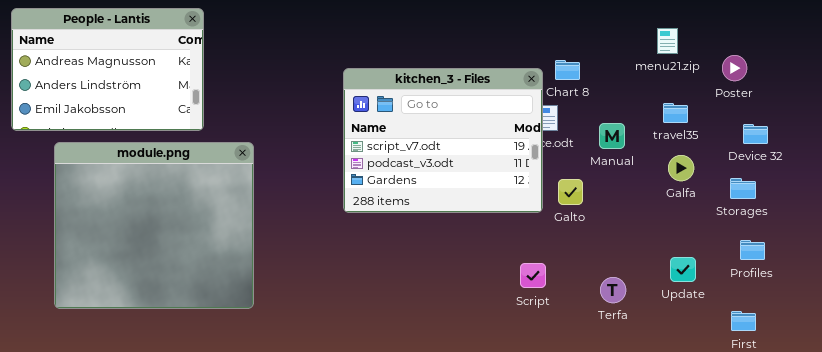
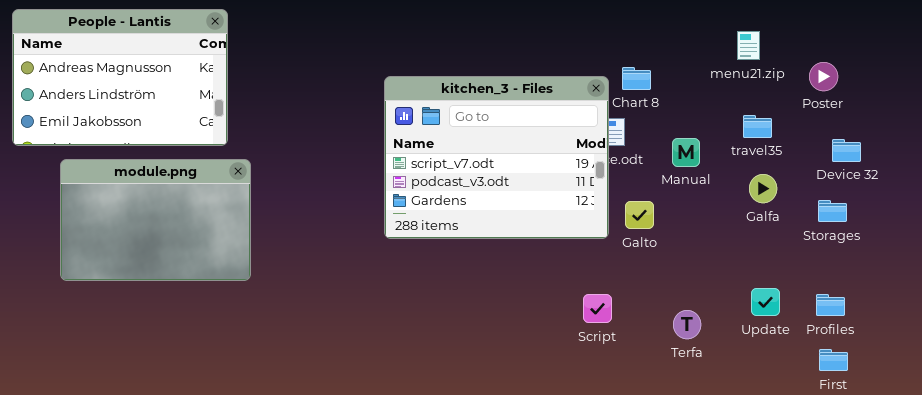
module.png: [54,142,254,309] -> [60,159,251,281], resized
Profiles: [740,240,765,260] -> [816,294,845,316], moved

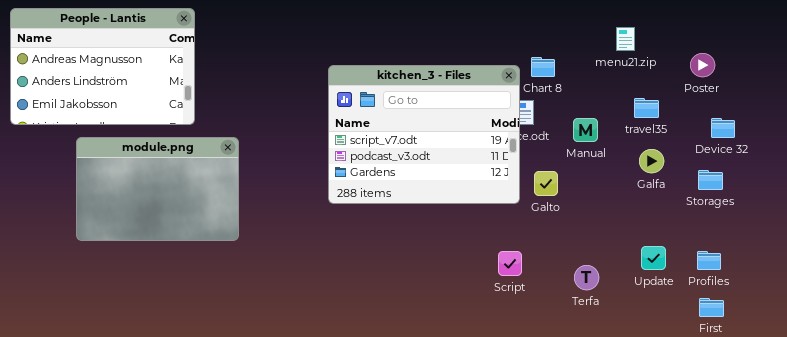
menu21.zip: [737,31,760,60] -> [616,27,635,51], moved
module.png: [60,159,251,281] -> [76,137,239,241], moved

